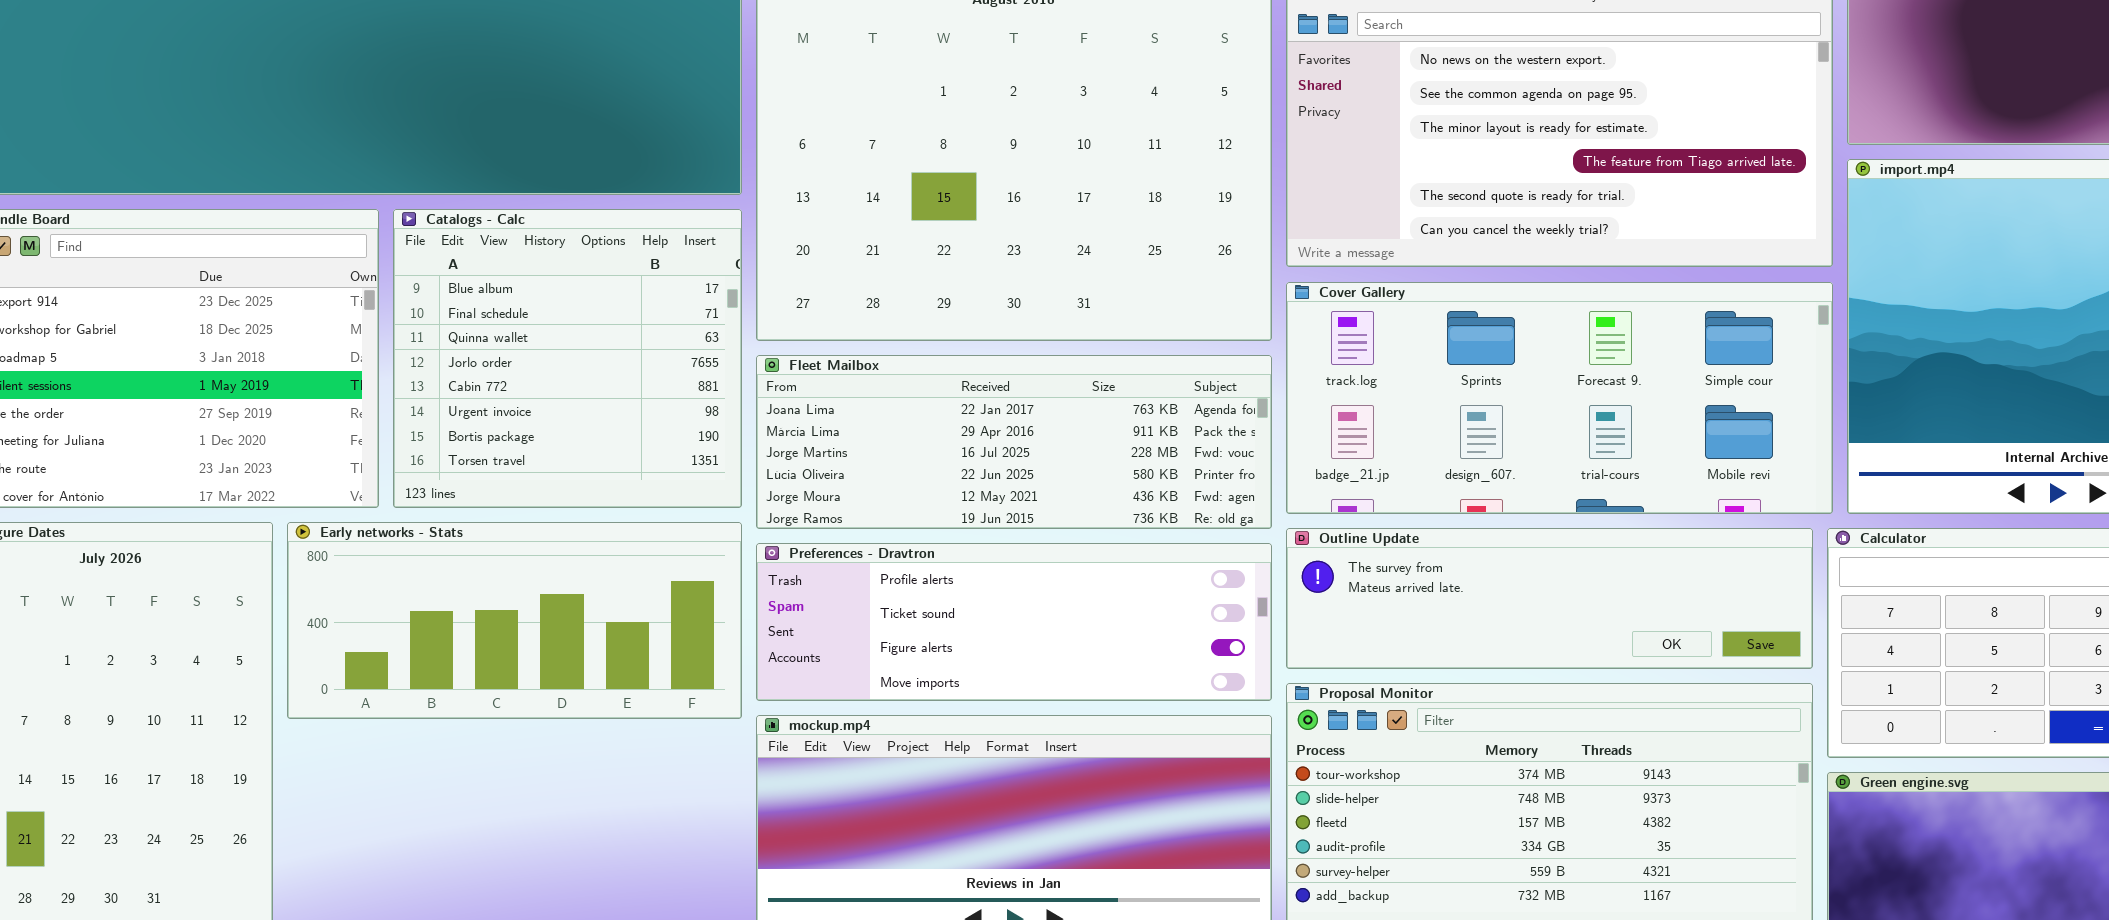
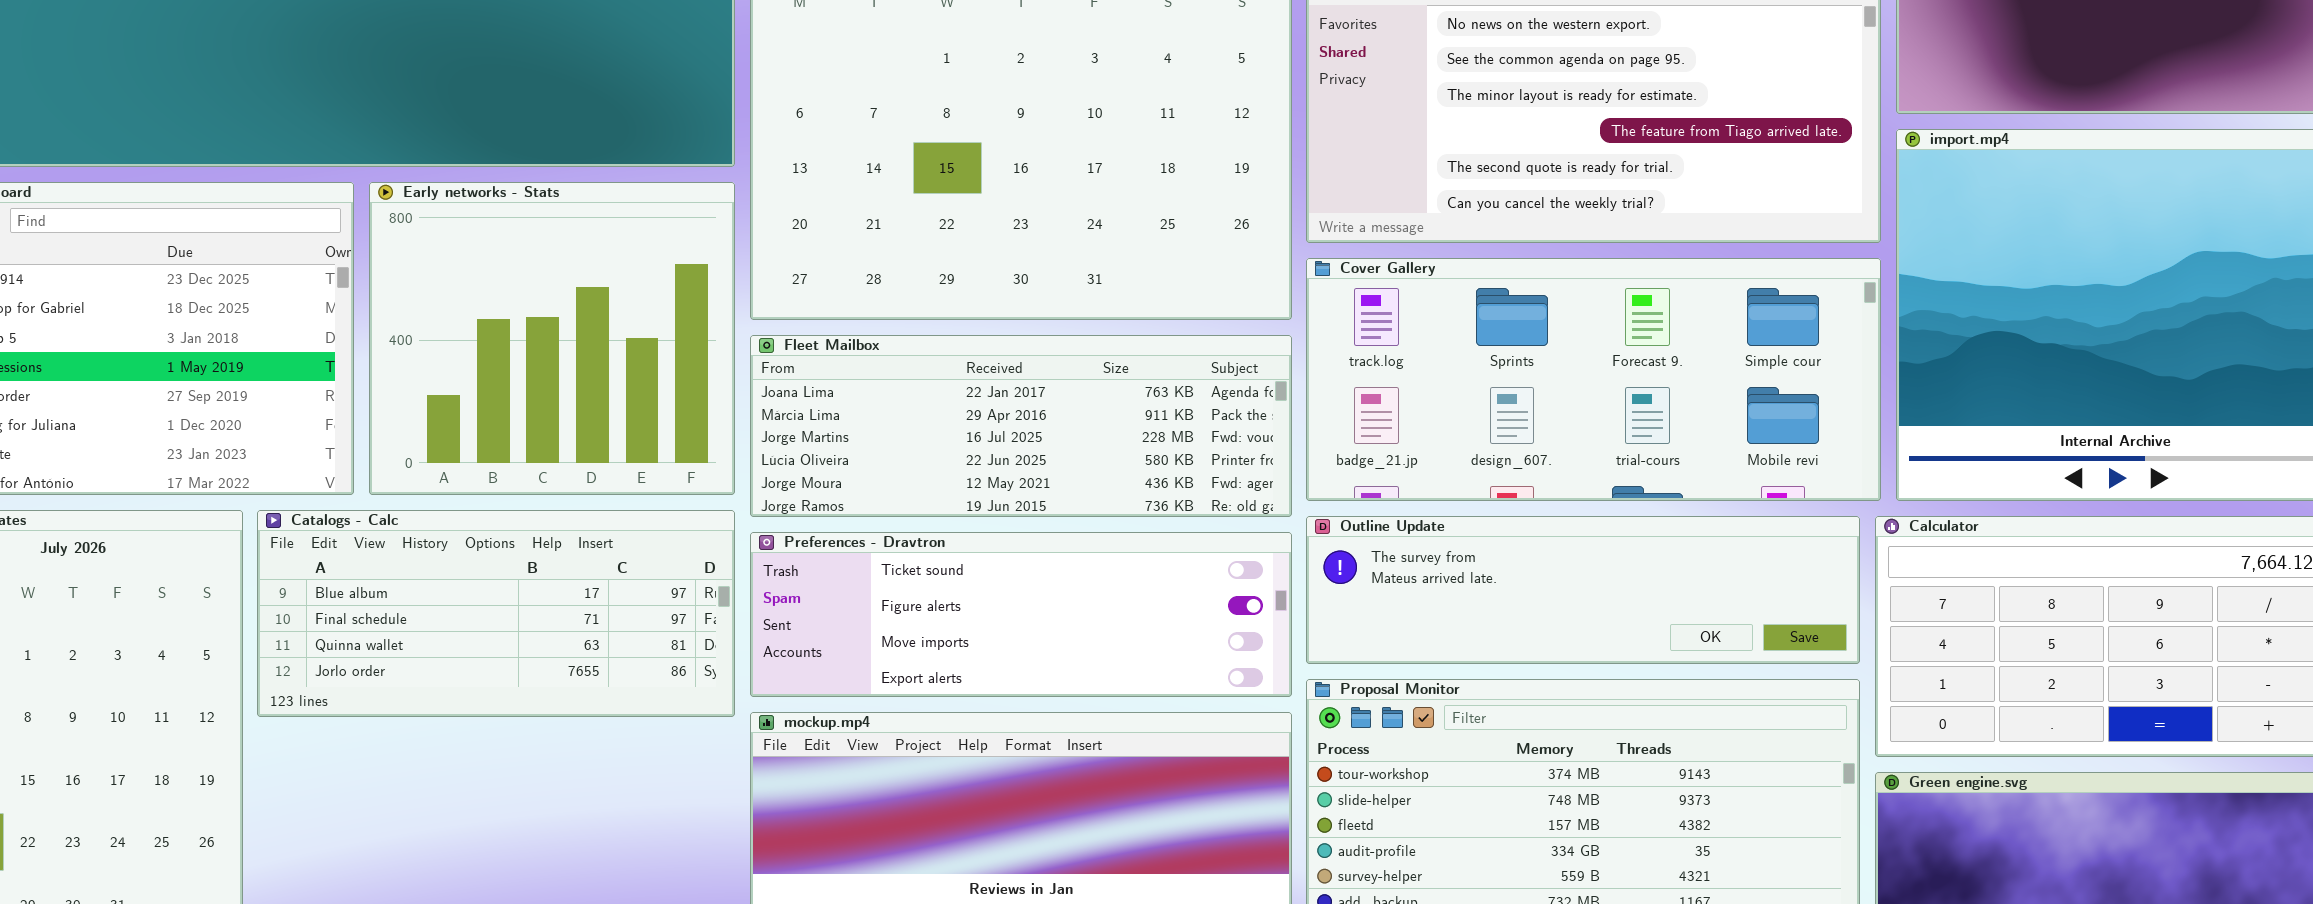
Catalogs - Calc: [393,209,742,508] -> [257,510,735,717], moved, resized
Early networks - Stats: [287,522,742,719] -> [369,182,735,495], moved, resized
Preferences - Dravtron: [756,543,1272,701] -> [750,532,1292,697], scrolled down 1 row

